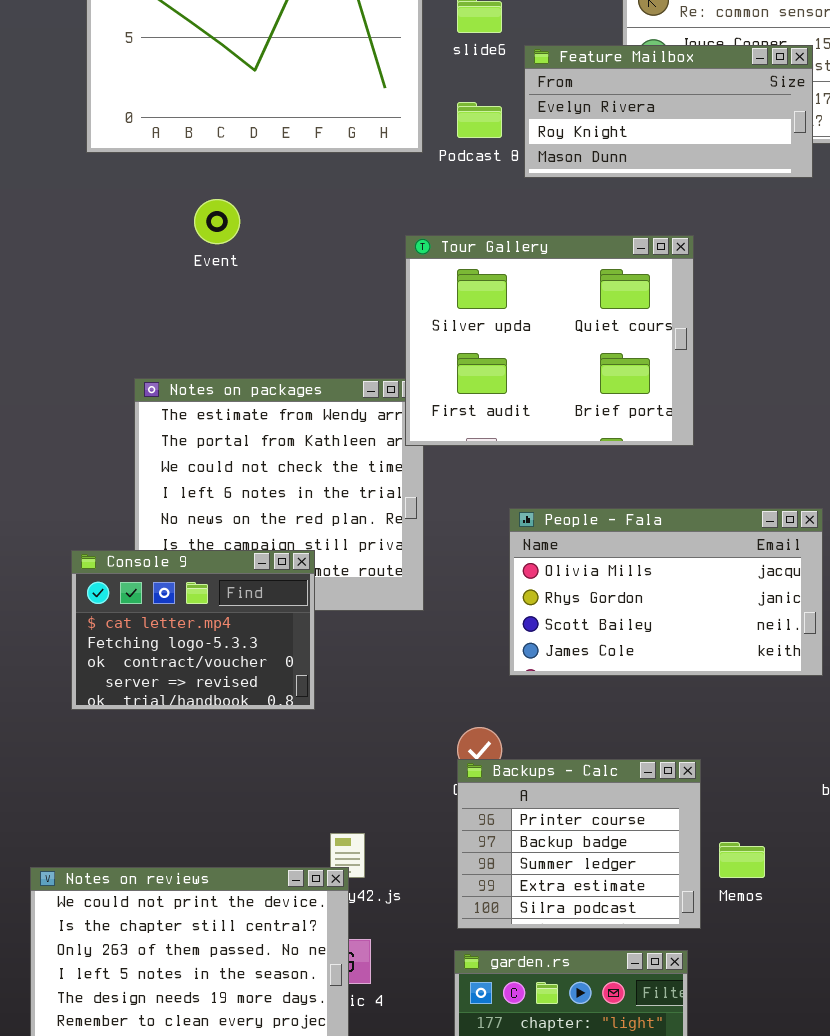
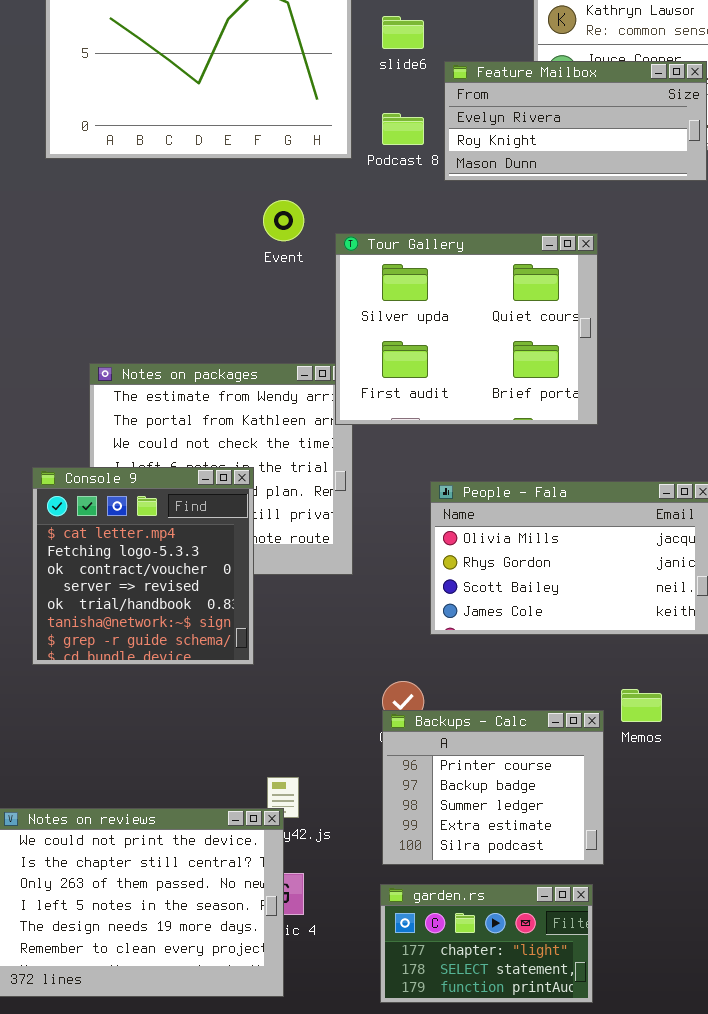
Event: [194,199,240,244] -> [263,200,304,241], moved
Console 9: [71,550,315,710] -> [32,467,254,665], resized
Memos: [719,842,765,878] -> [621,689,662,722], moved

